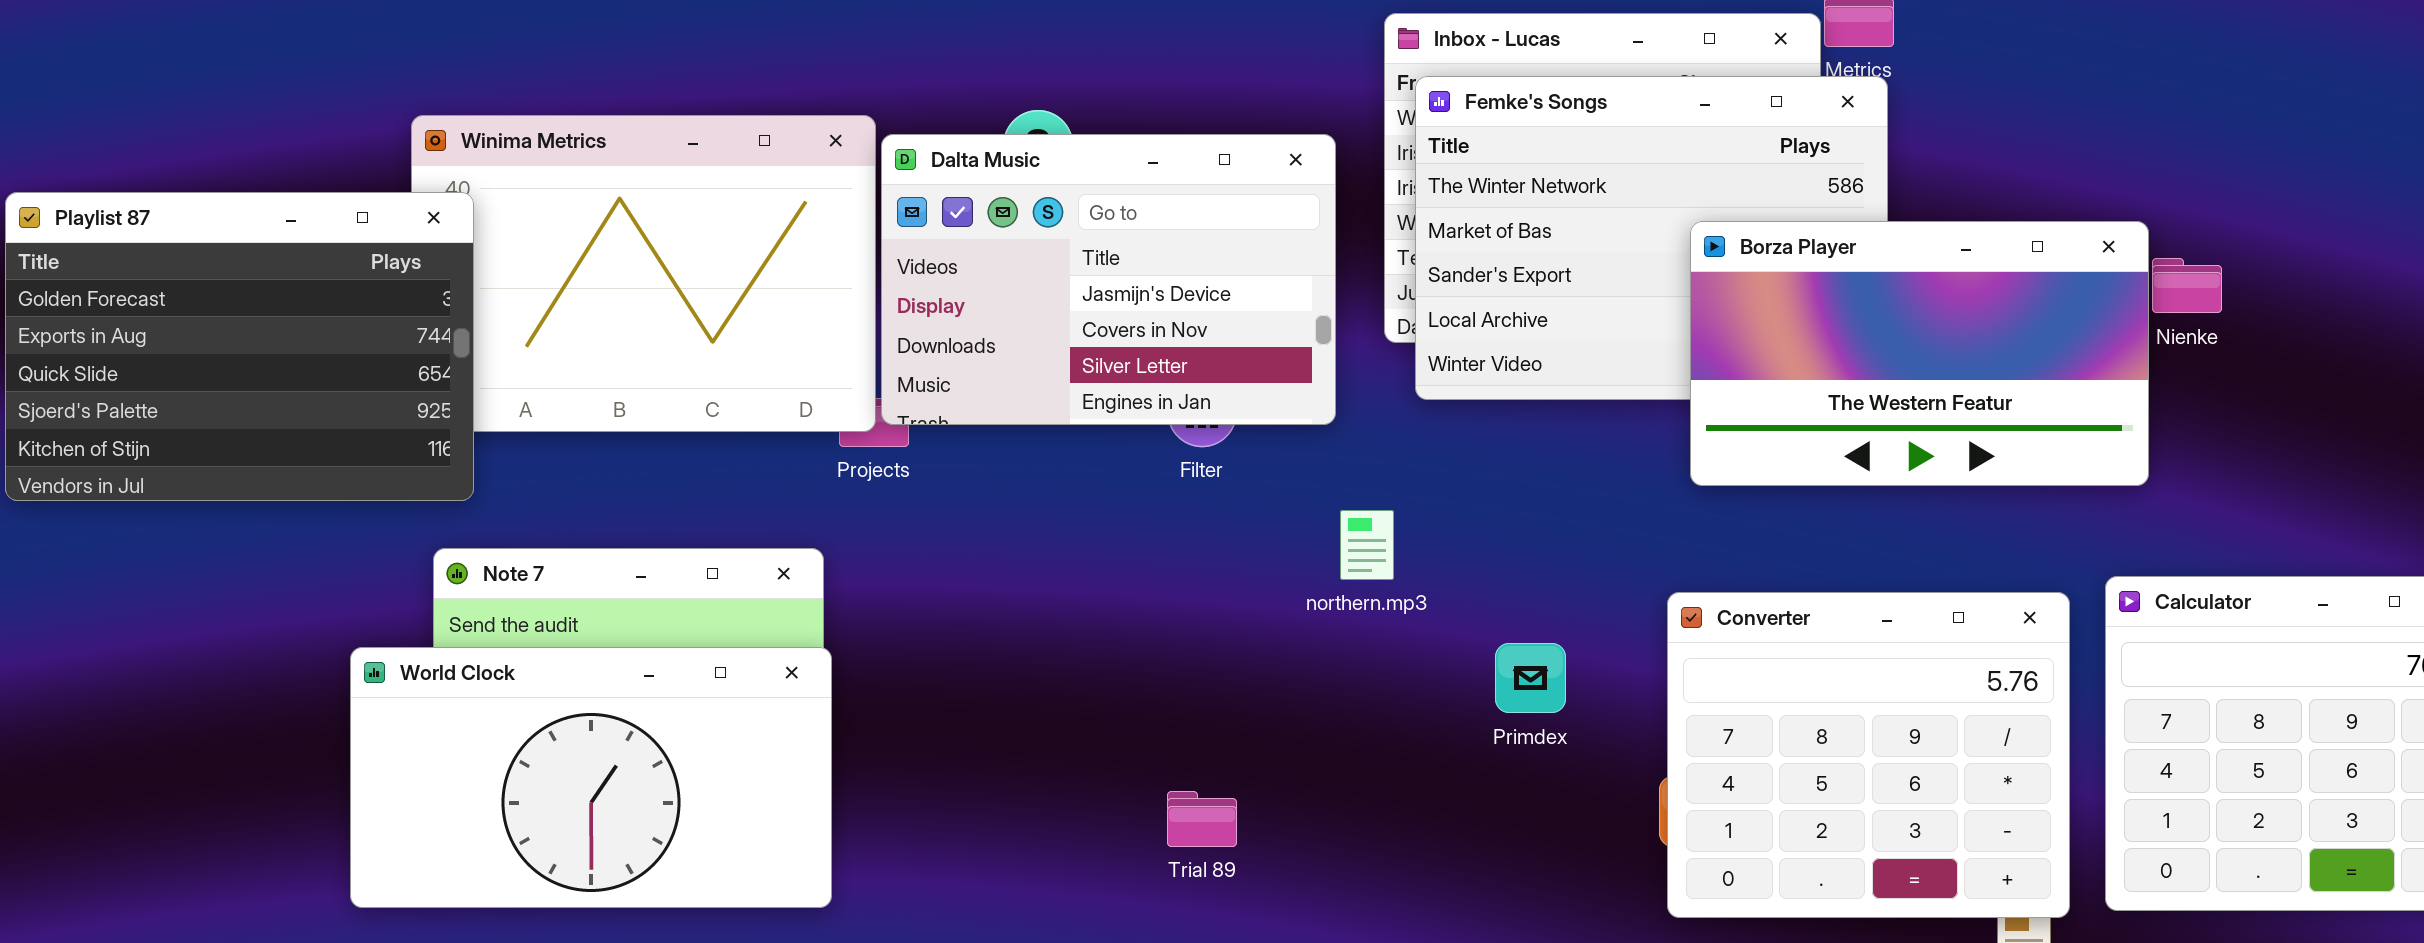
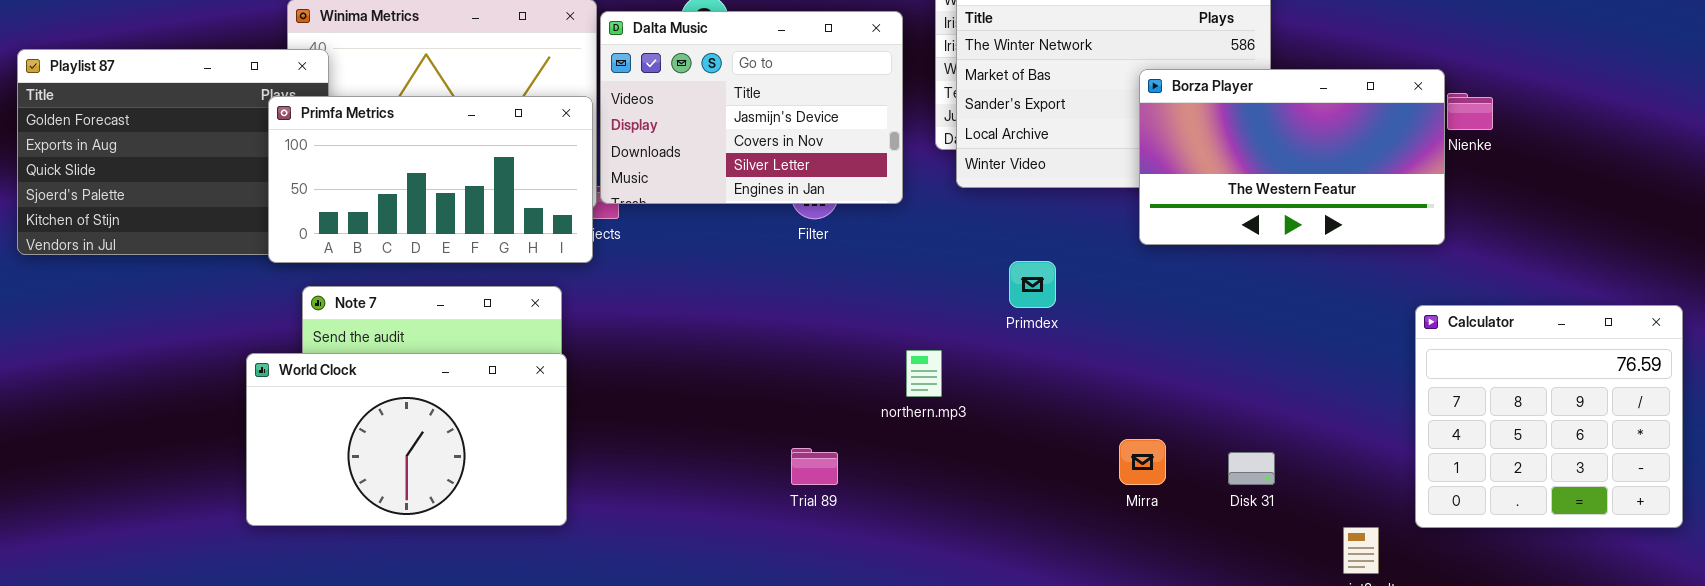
Primfa Metrics: none -> [268,96,593,263], opened
northern.mp3: [1340,510,1394,580] -> [906,350,942,397], moved
Converter: [1667,592,2070,918] -> none, closed
Primdex: [1495,643,1566,713] -> [1009,261,1056,308], moved

